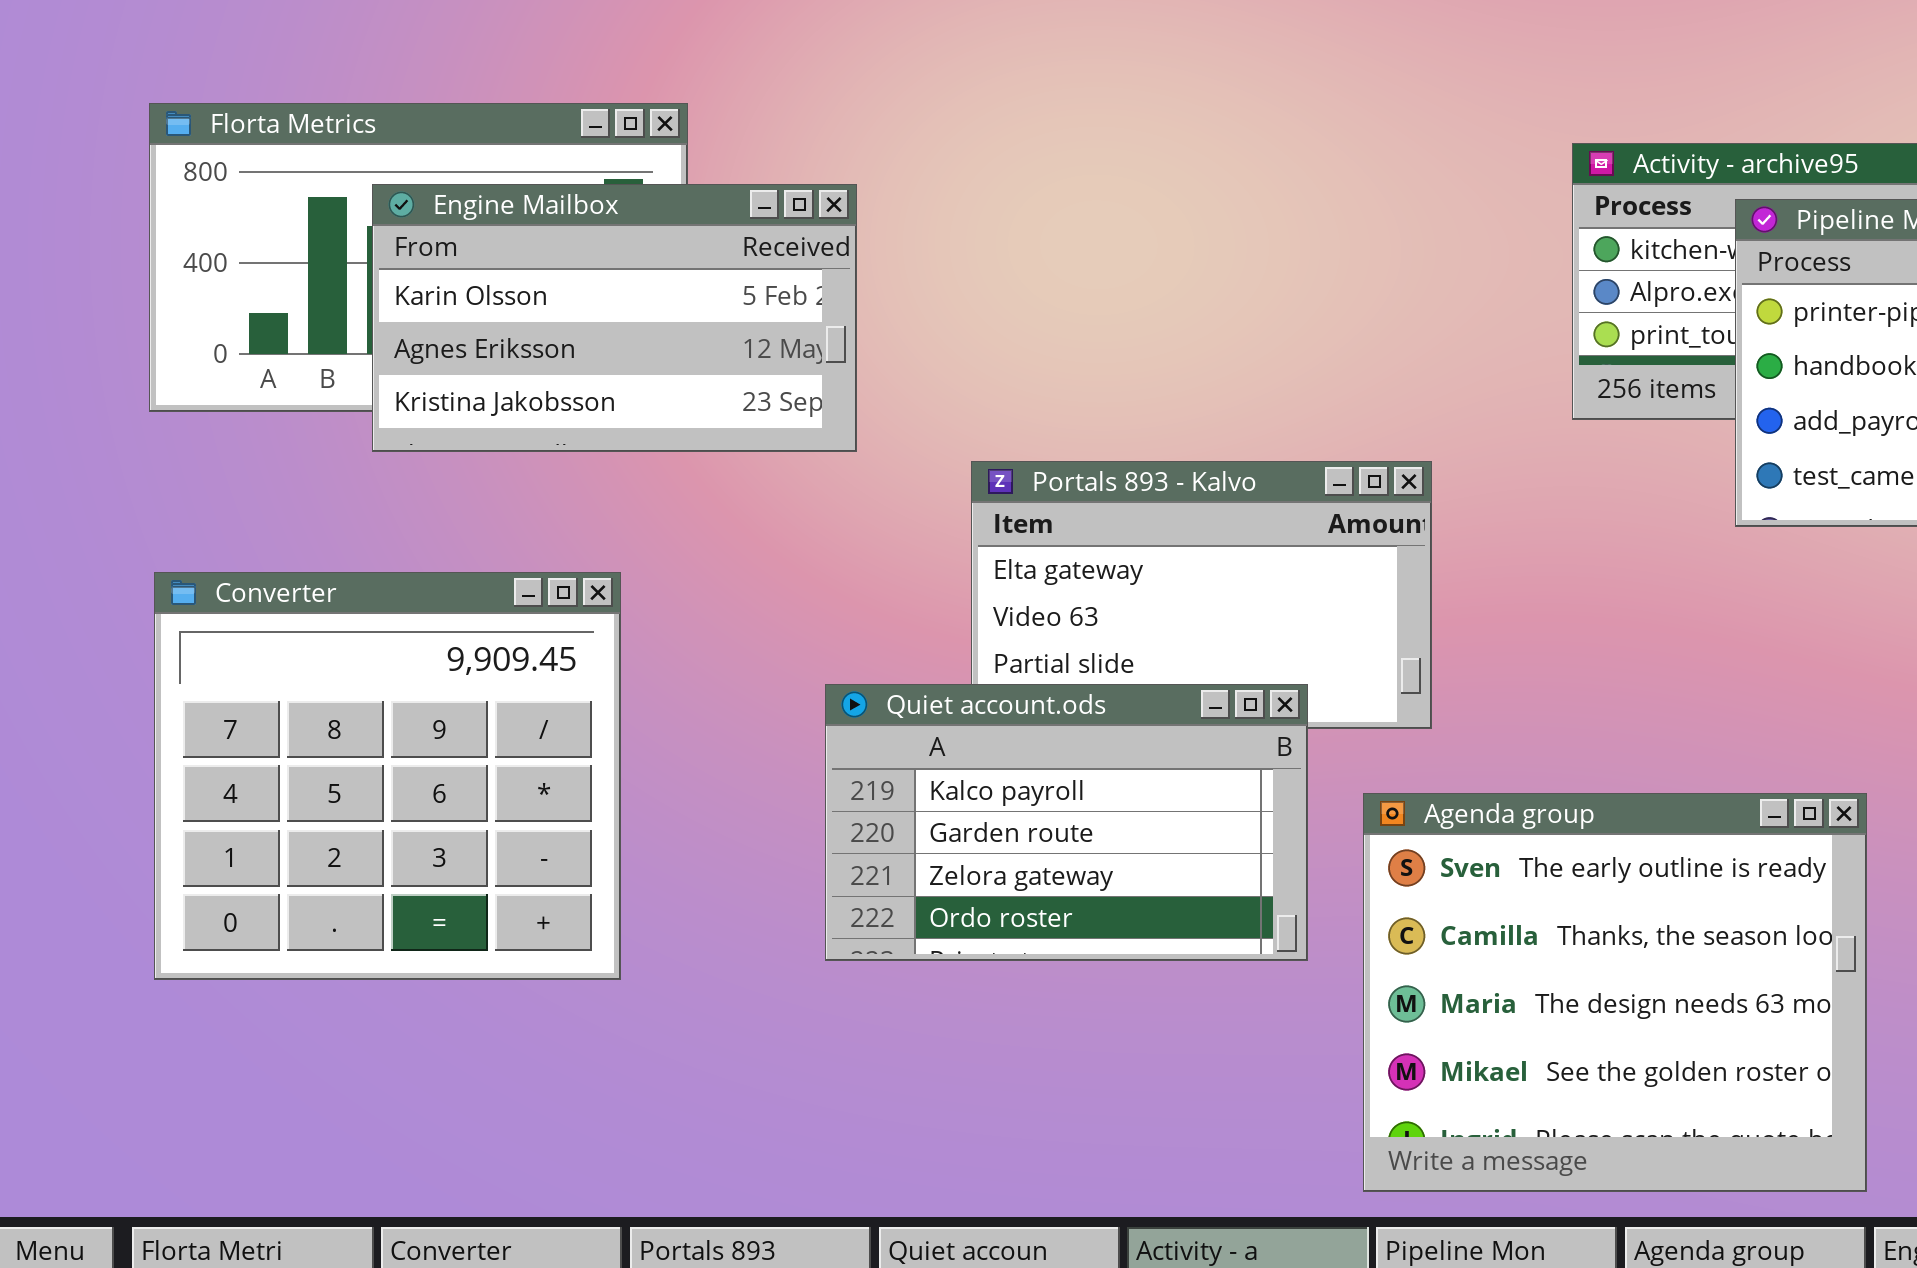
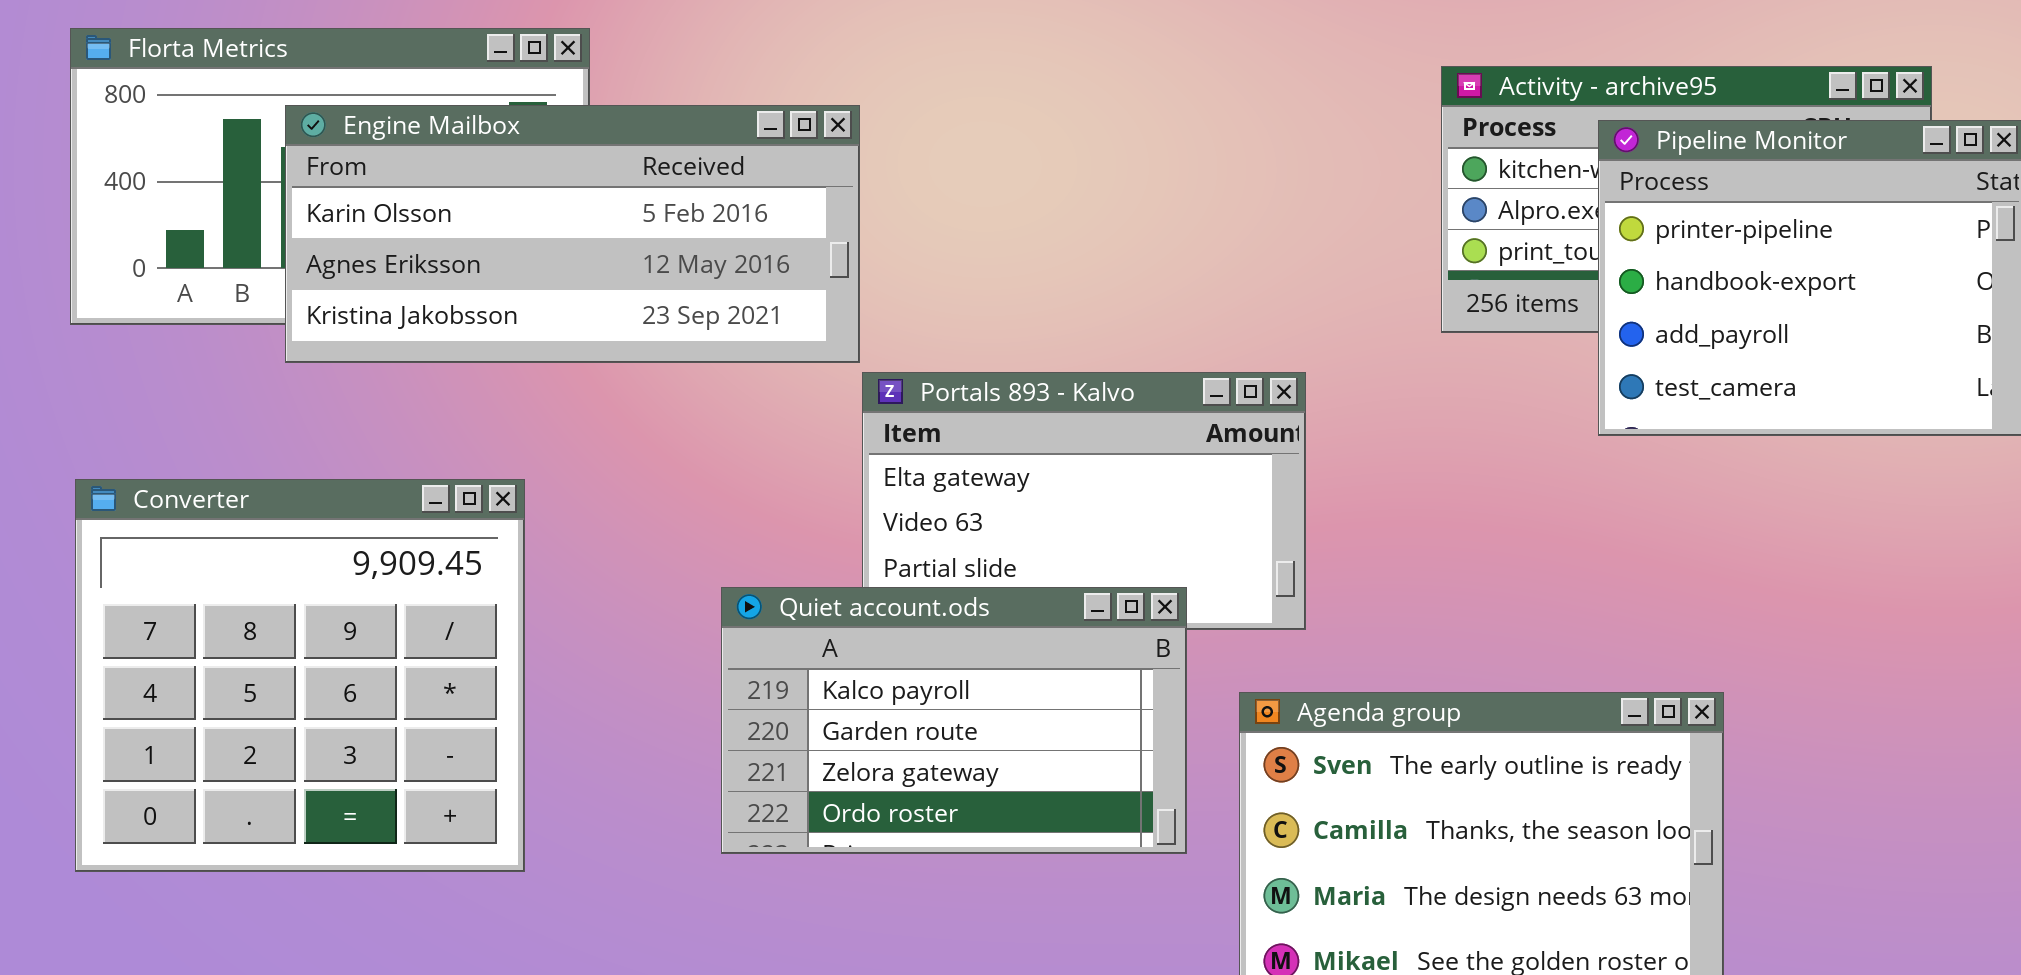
Engine Mailbox: [372,184,857,452] -> [285,105,860,363], resized

